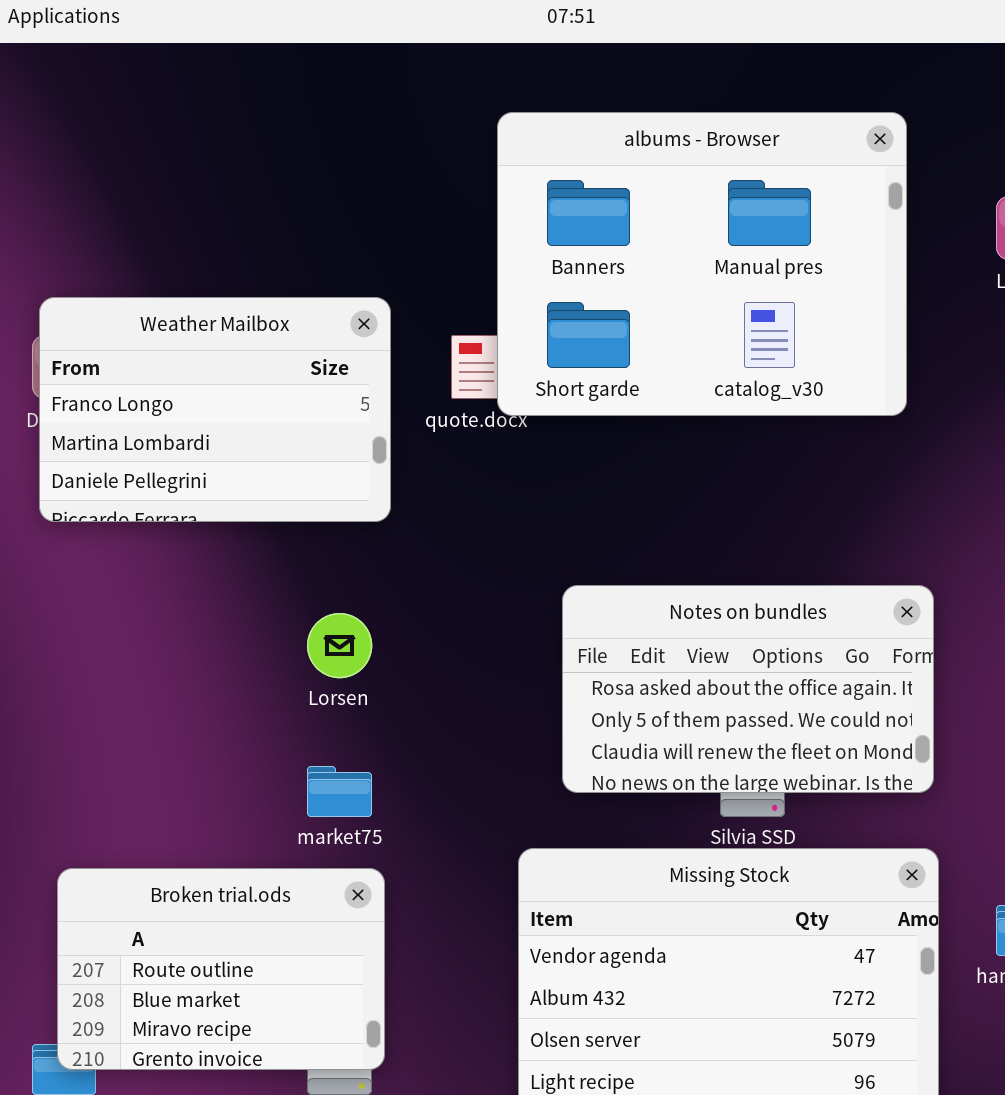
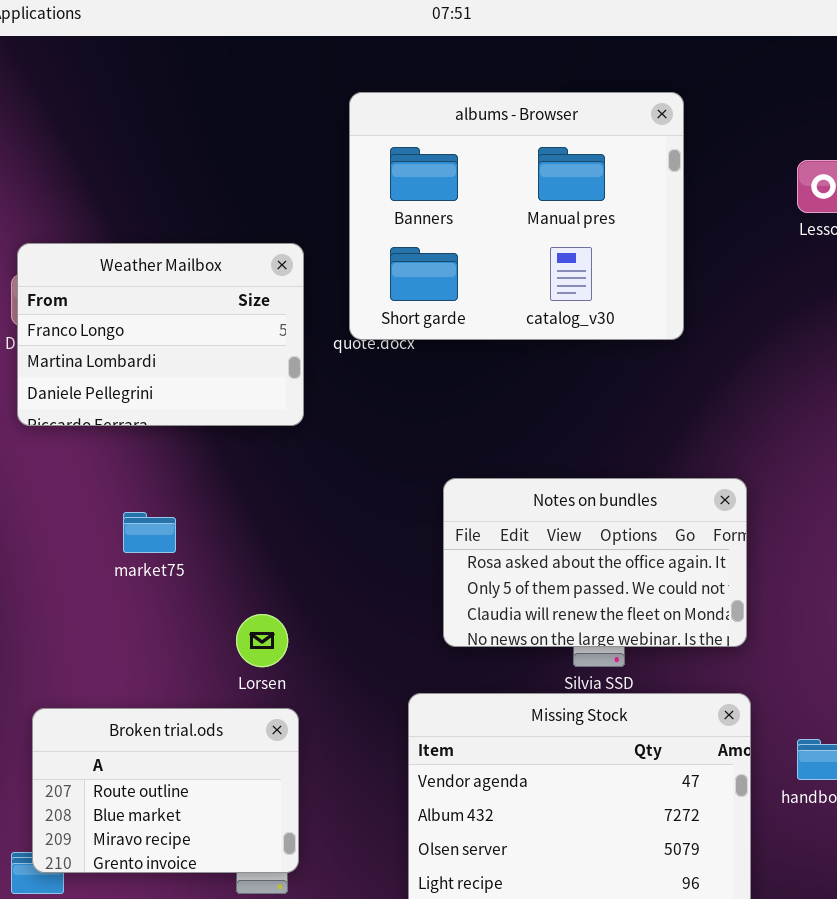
albums - Browser: [497,112,907,416] -> [349,92,684,340], moved
Lorsen: [307,613,372,678] -> [236,614,288,667], moved
market75: [307,766,372,817] -> [123,512,176,553], moved

